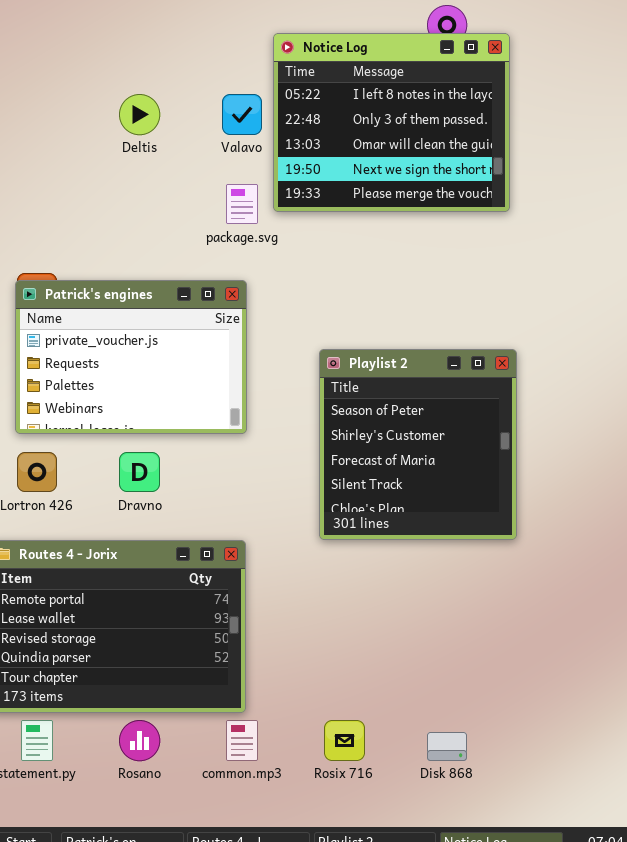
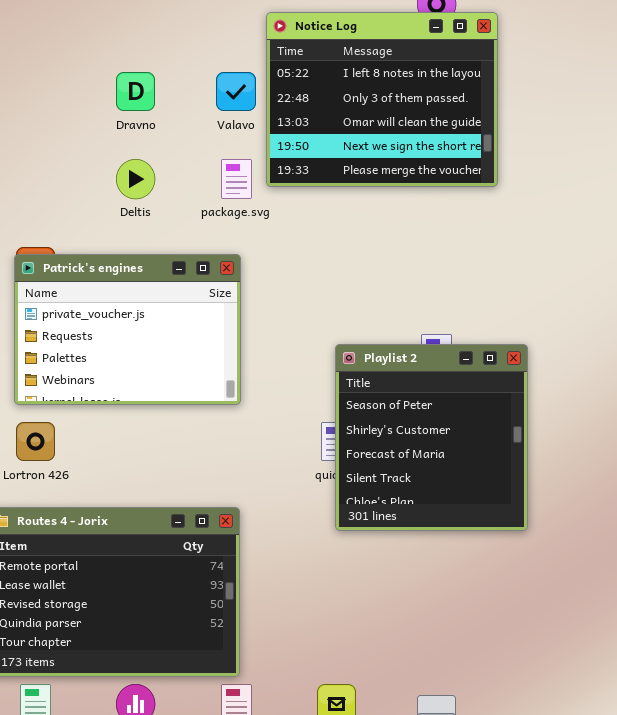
Deltis: [119,94,160,135] -> [116,159,155,199], moved
Playlist 2: [319,349,517,540] -> [335,344,528,531], moved
Dravno: [119,452,160,492] -> [116,72,155,111], moved

